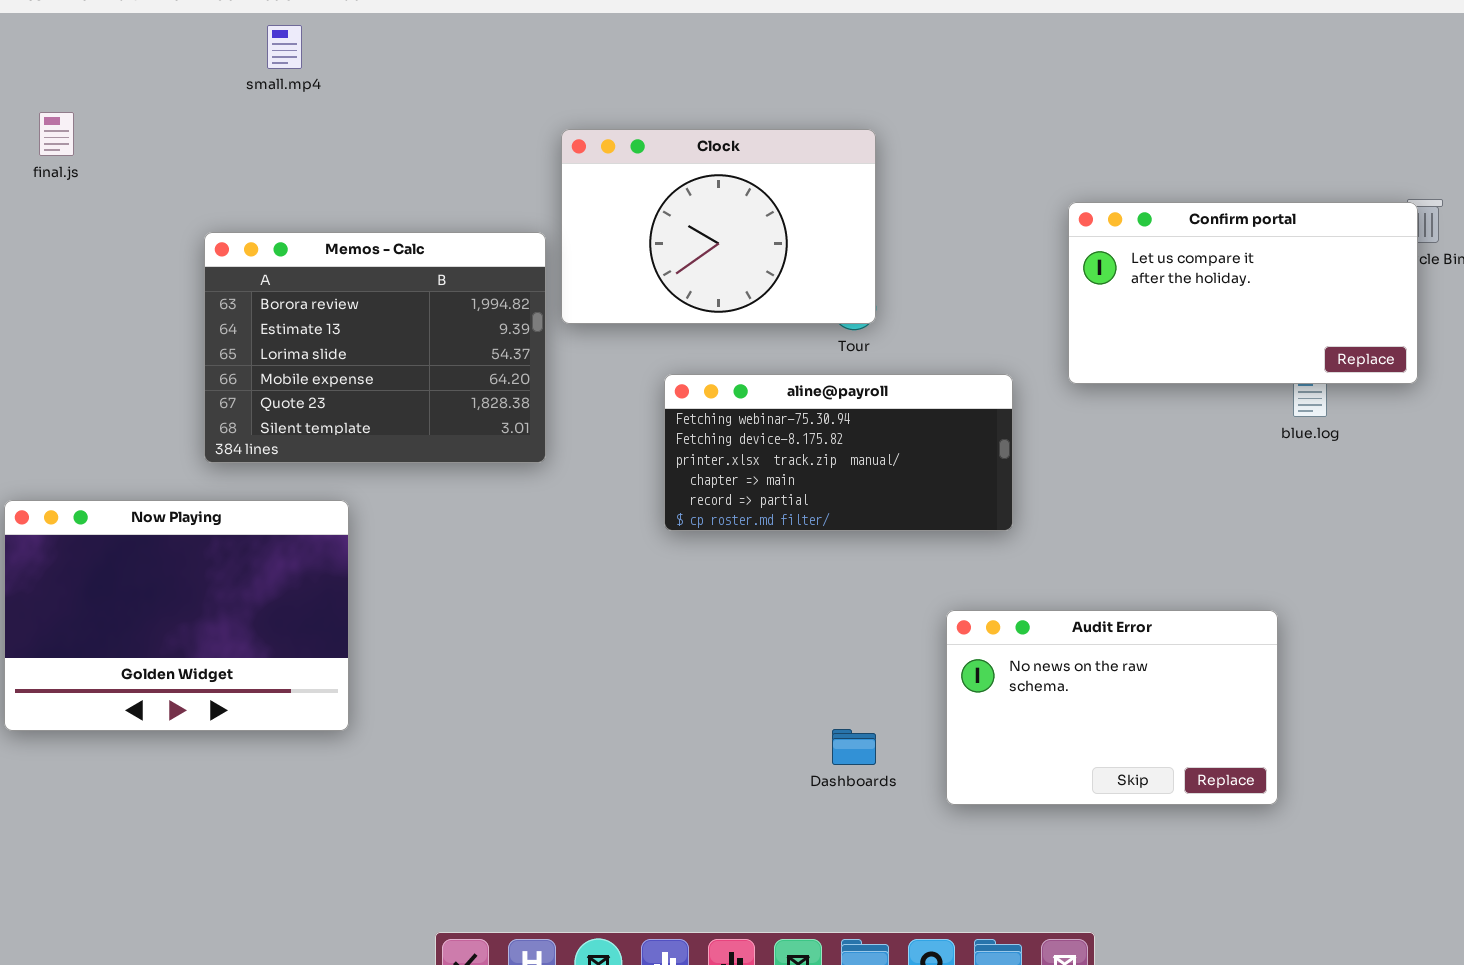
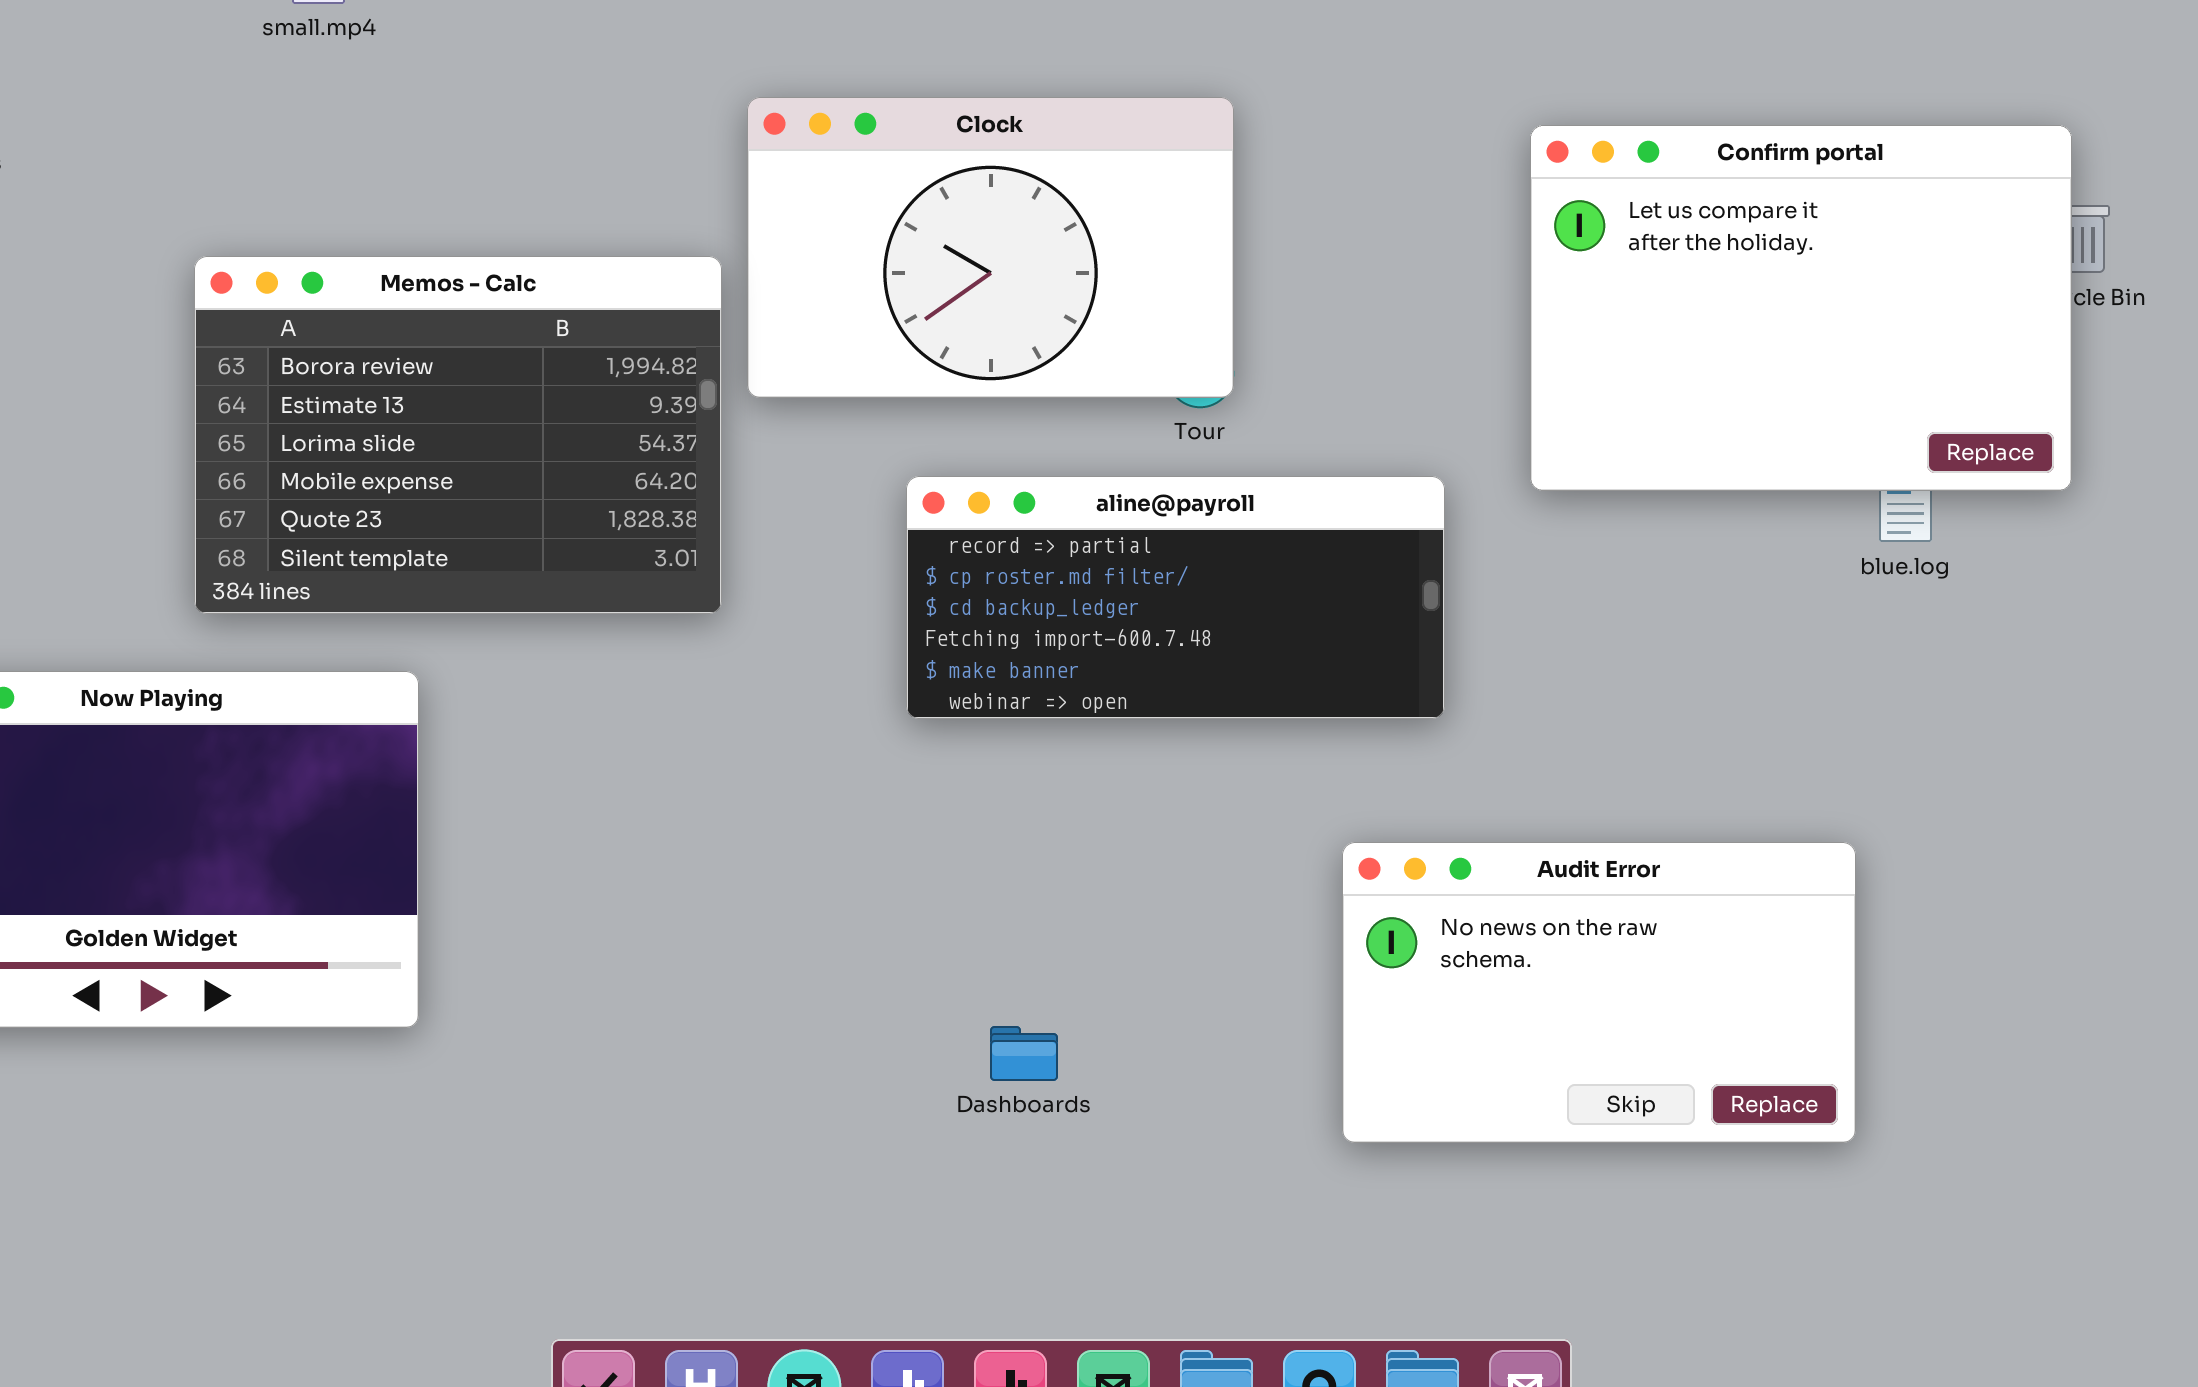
Confirm portal: [1068,202,1418,384] -> [1530,125,2072,491], resized
aline@payroll: [664,374,1013,531] -> [906,476,1445,719], scrolled down 4 rows
Dashboards: [832,729,876,765] -> [990,1026,1058,1081], moved

